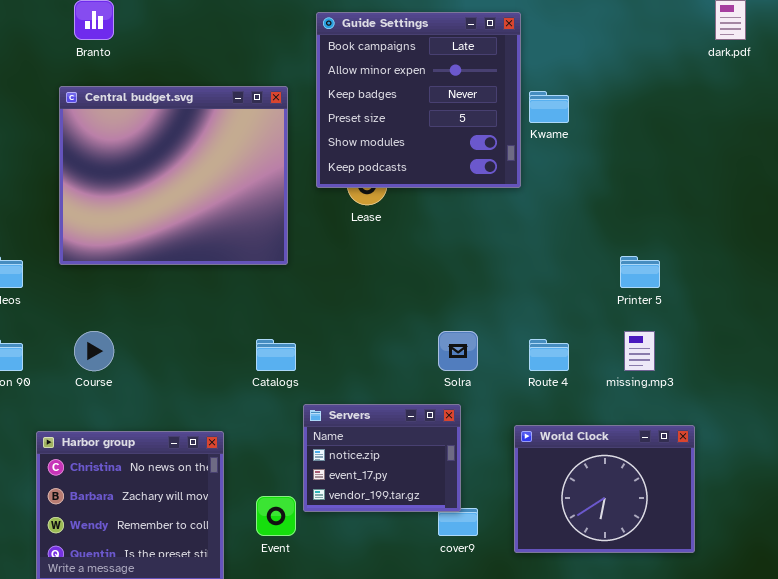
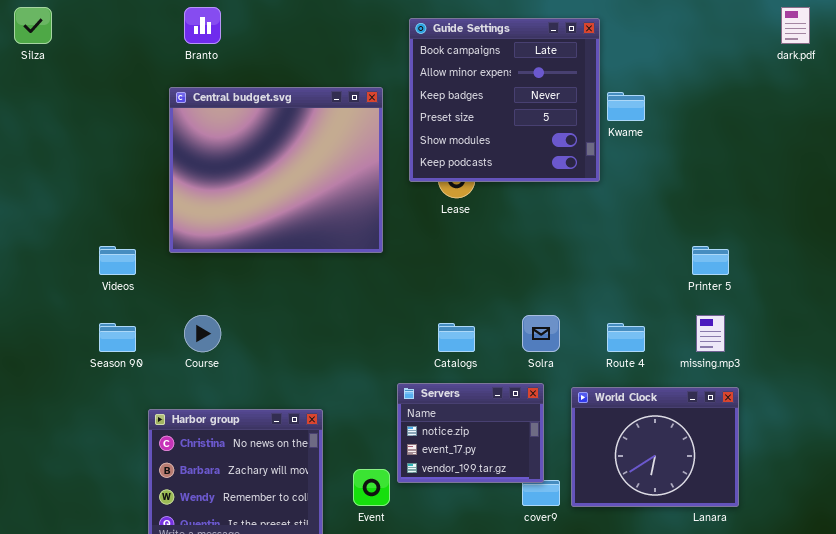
Catalogs: [256,339,296,371] -> [438,323,475,352], moved
World Clock: [514,425,695,553] -> [571,387,739,507], moved

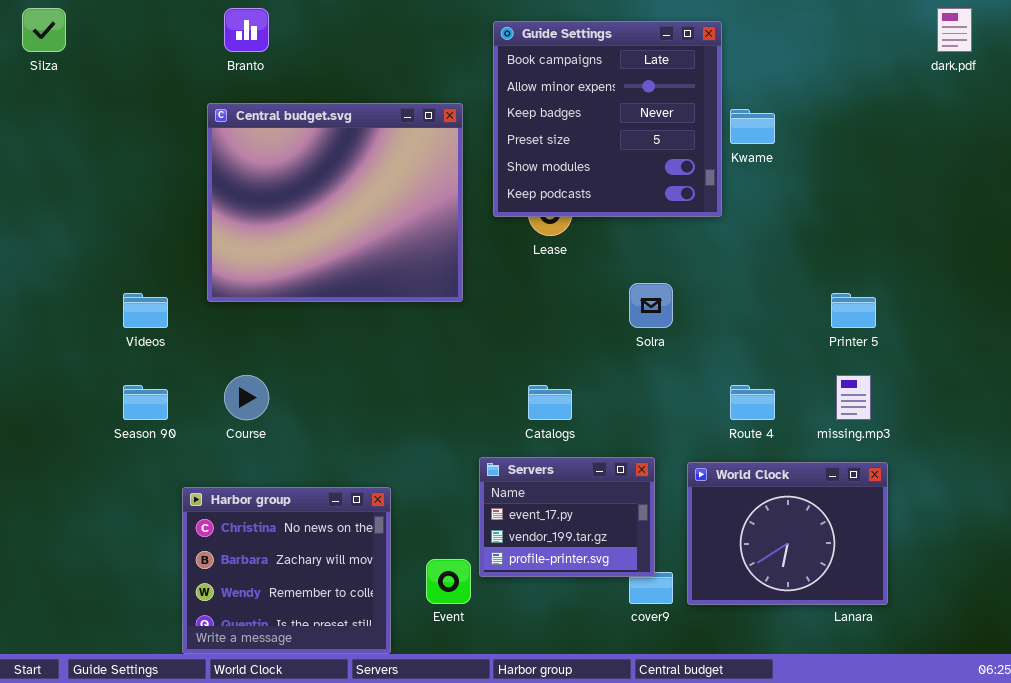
Solra: [522,315,560,352] -> [629,283,673,328], moved
Servers: [397,383,544,483] -> [479,457,655,577], scrolled down 1 row

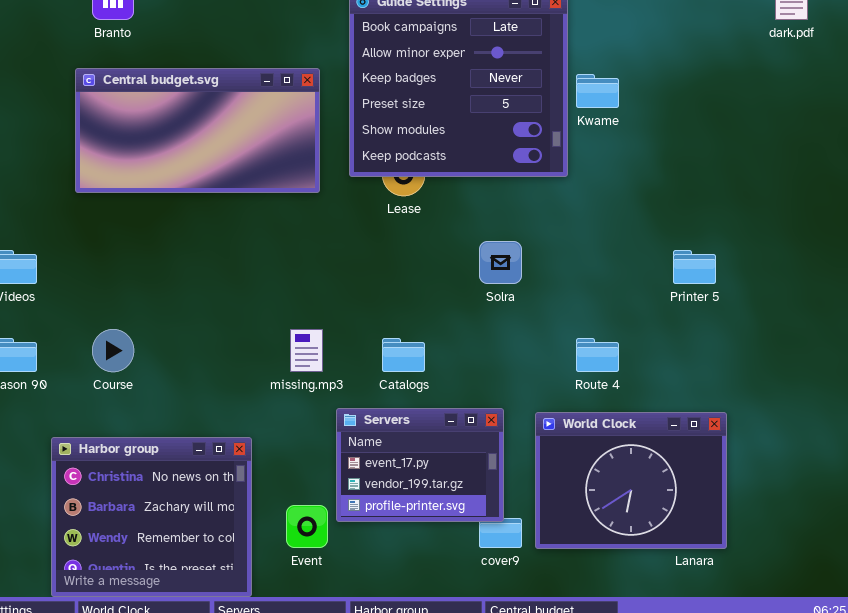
Central budget.svg: [207,103,463,302] -> [75,68,320,193], resized
missing.mp3: [836,375,871,420] -> [290,329,323,372], moved

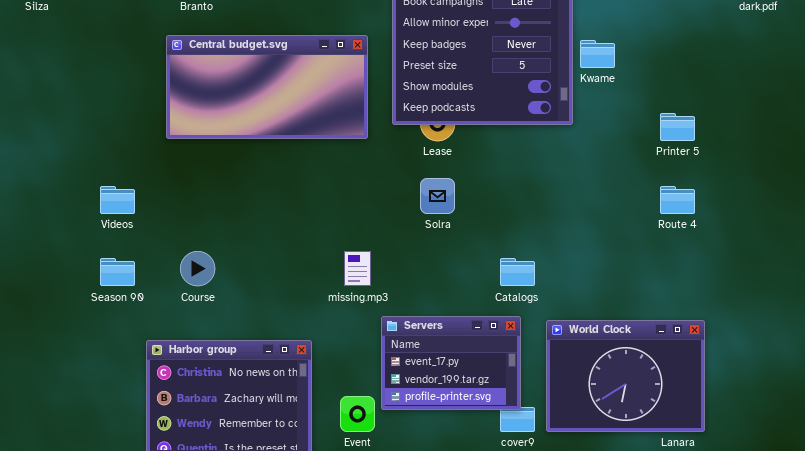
Solra: [479,241,522,284] -> [420,178,455,214], moved
Printer 5: [673,250,716,284] -> [660,113,695,141], moved
Catalogs: [382,338,425,372] -> [500,258,535,286], moved
Route 4: [576,338,619,372] -> [660,186,695,214], moved

